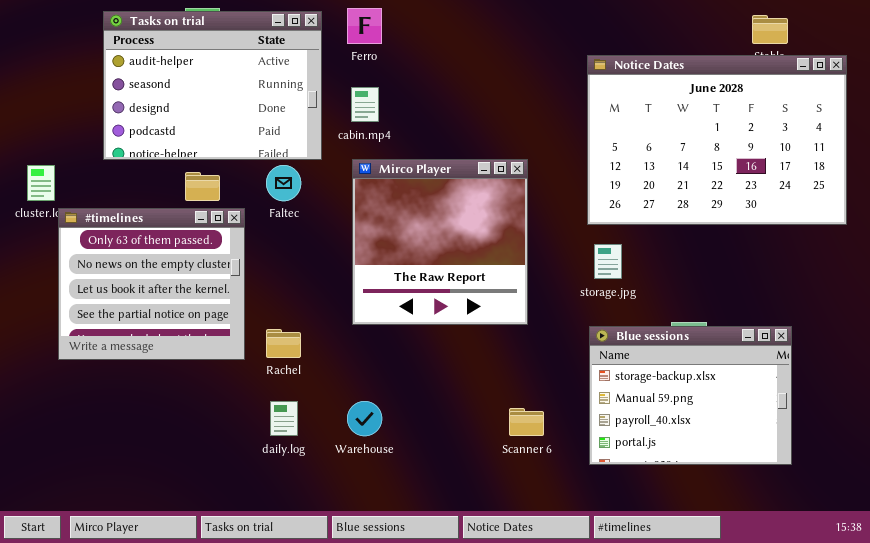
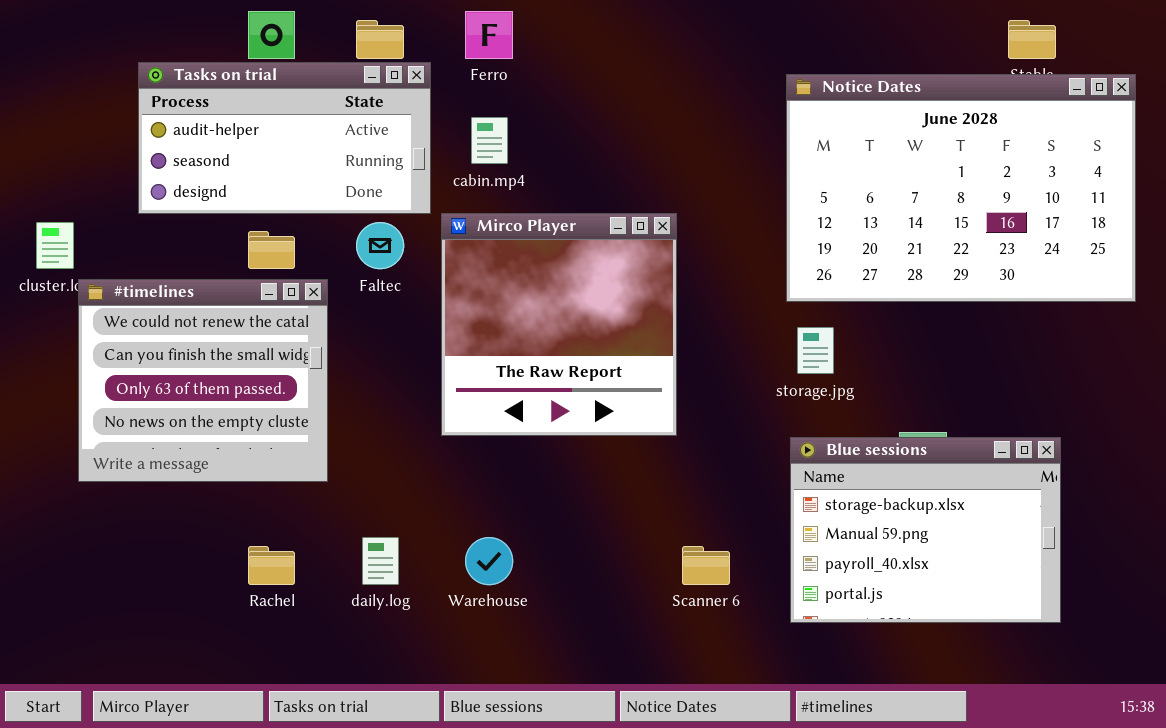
Tasks on trial: [103,11,322,160] -> [138,62,431,214], resized
Mirco Player: [352,159,528,325] -> [441,213,677,436], moved
#timelines: [58,208,245,360] -> [78,279,328,482], scrolled up 2 rows
Rachel: [266,329,301,358] -> [248,546,295,585], moved

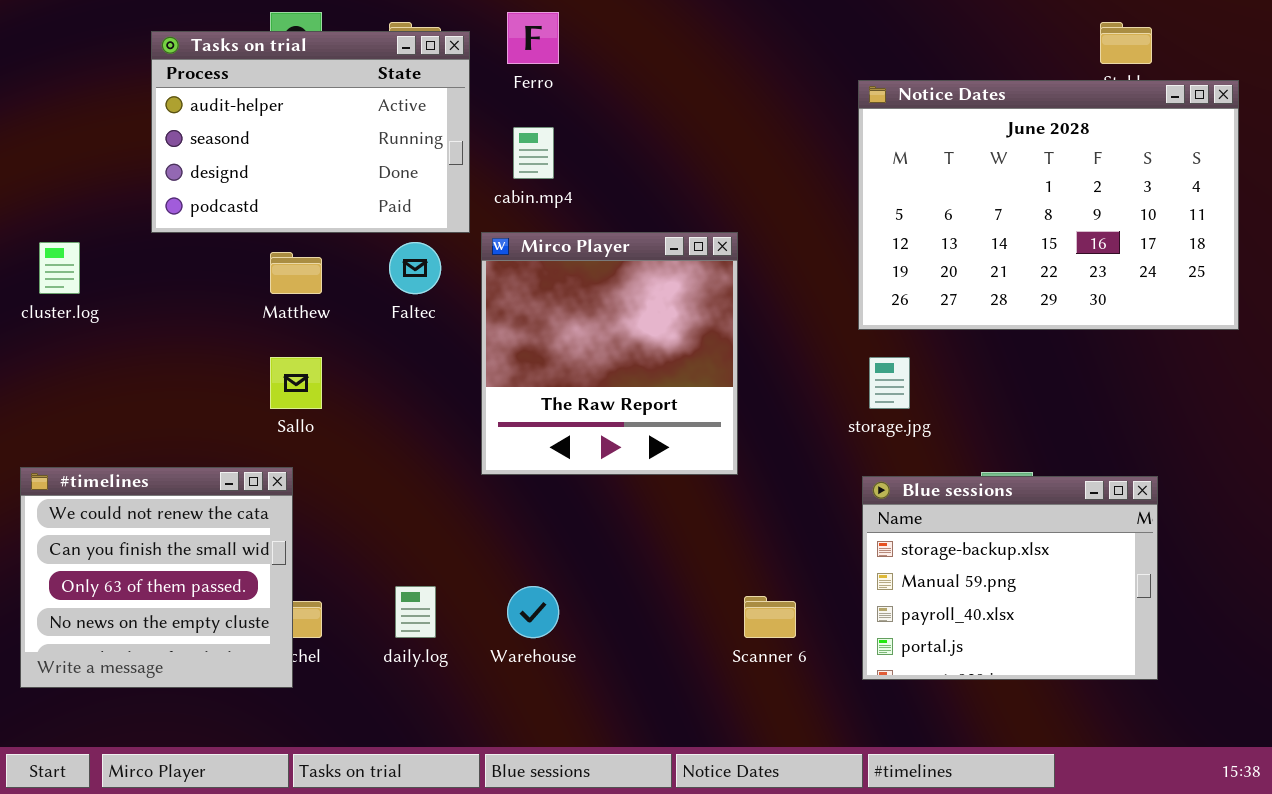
Tasks on trial: [138,62,431,214] -> [151,31,470,233], resized
#timelines: [78,279,328,482] -> [20,467,293,688], moved

